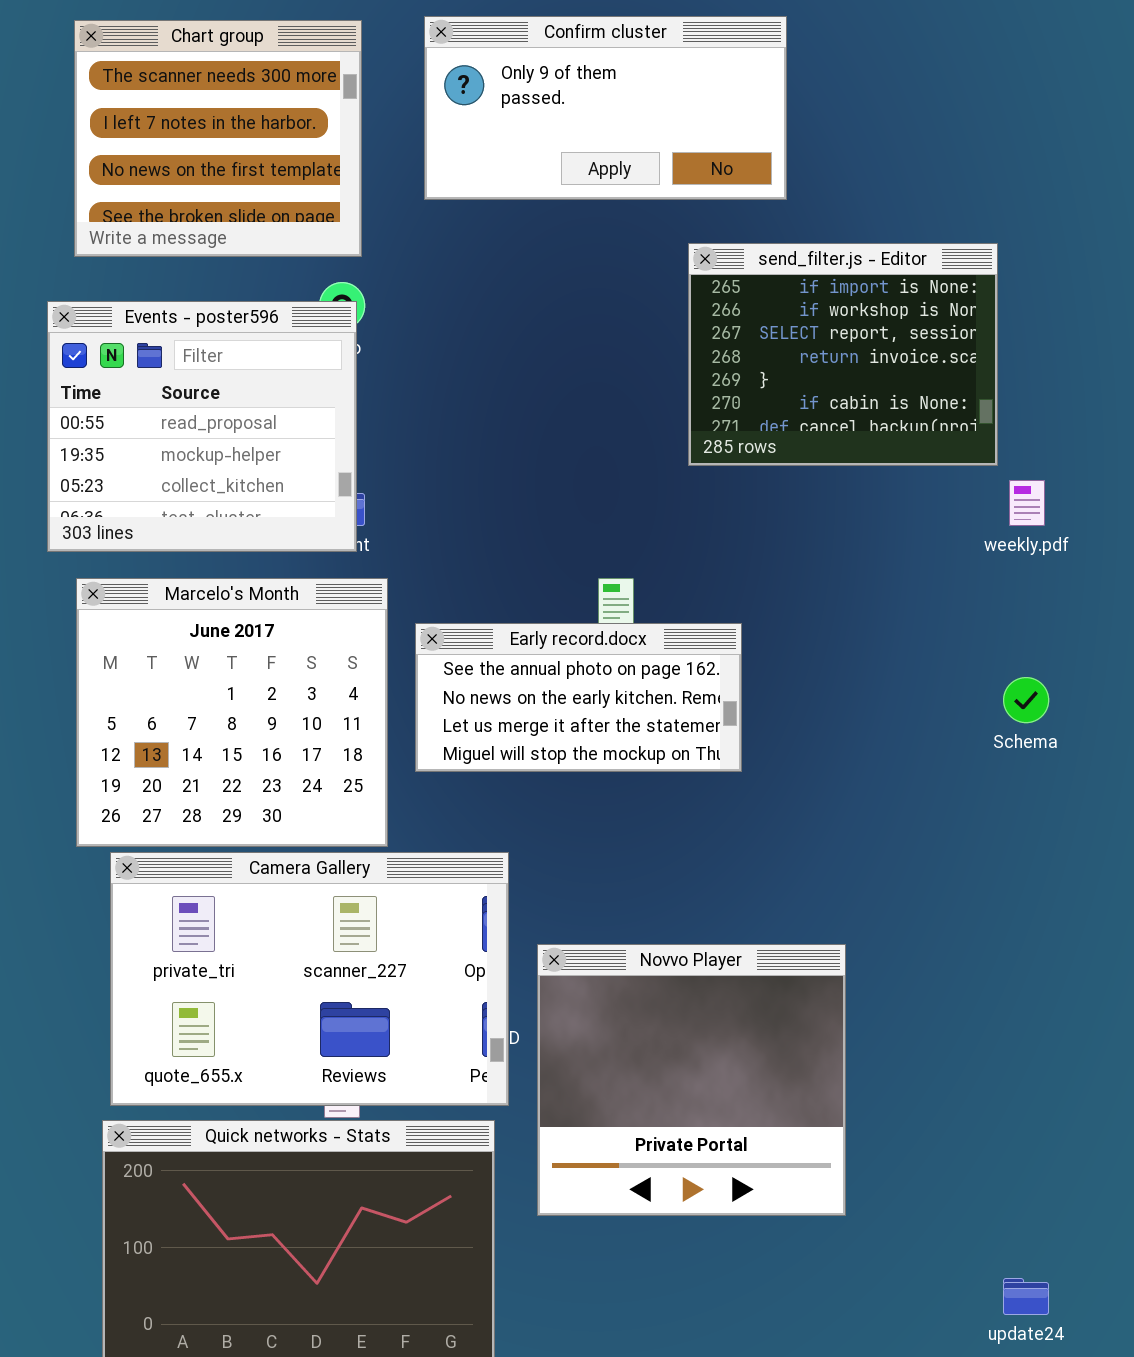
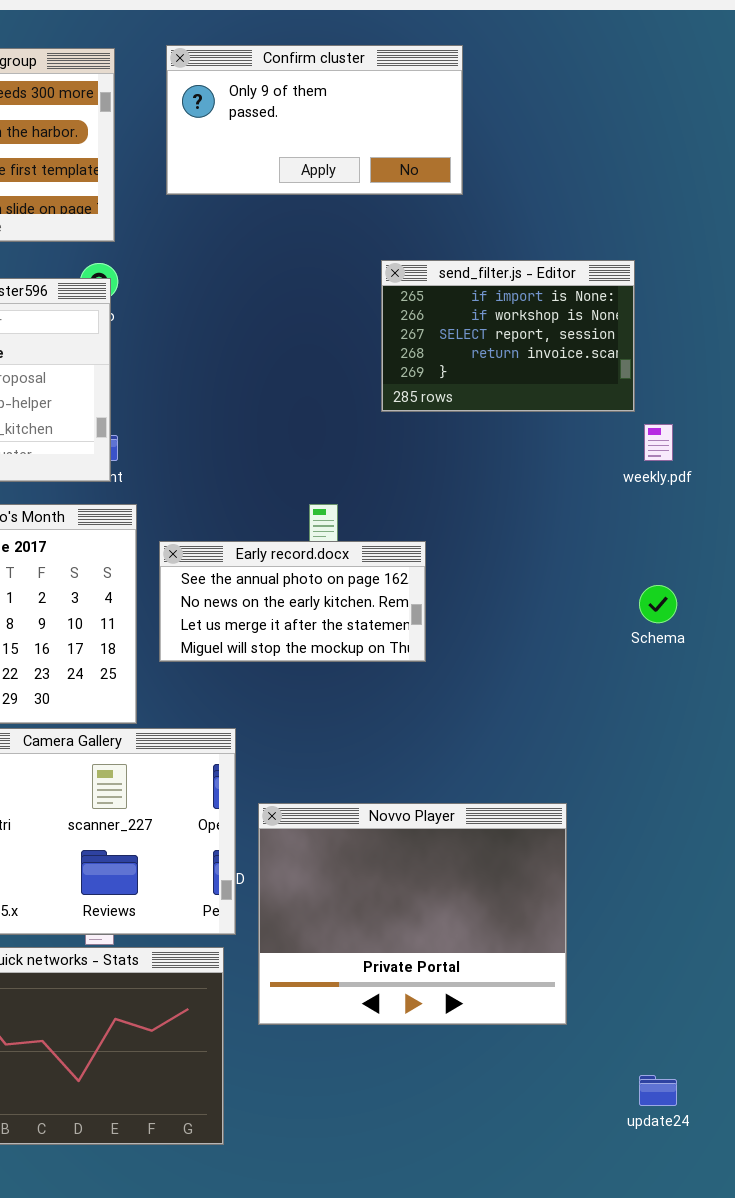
send_filter.js - Editor: [688,243,998,466] -> [381,260,635,412], resized
Novvo Player: [537,944,846,1216] -> [258,803,567,1025], resized

